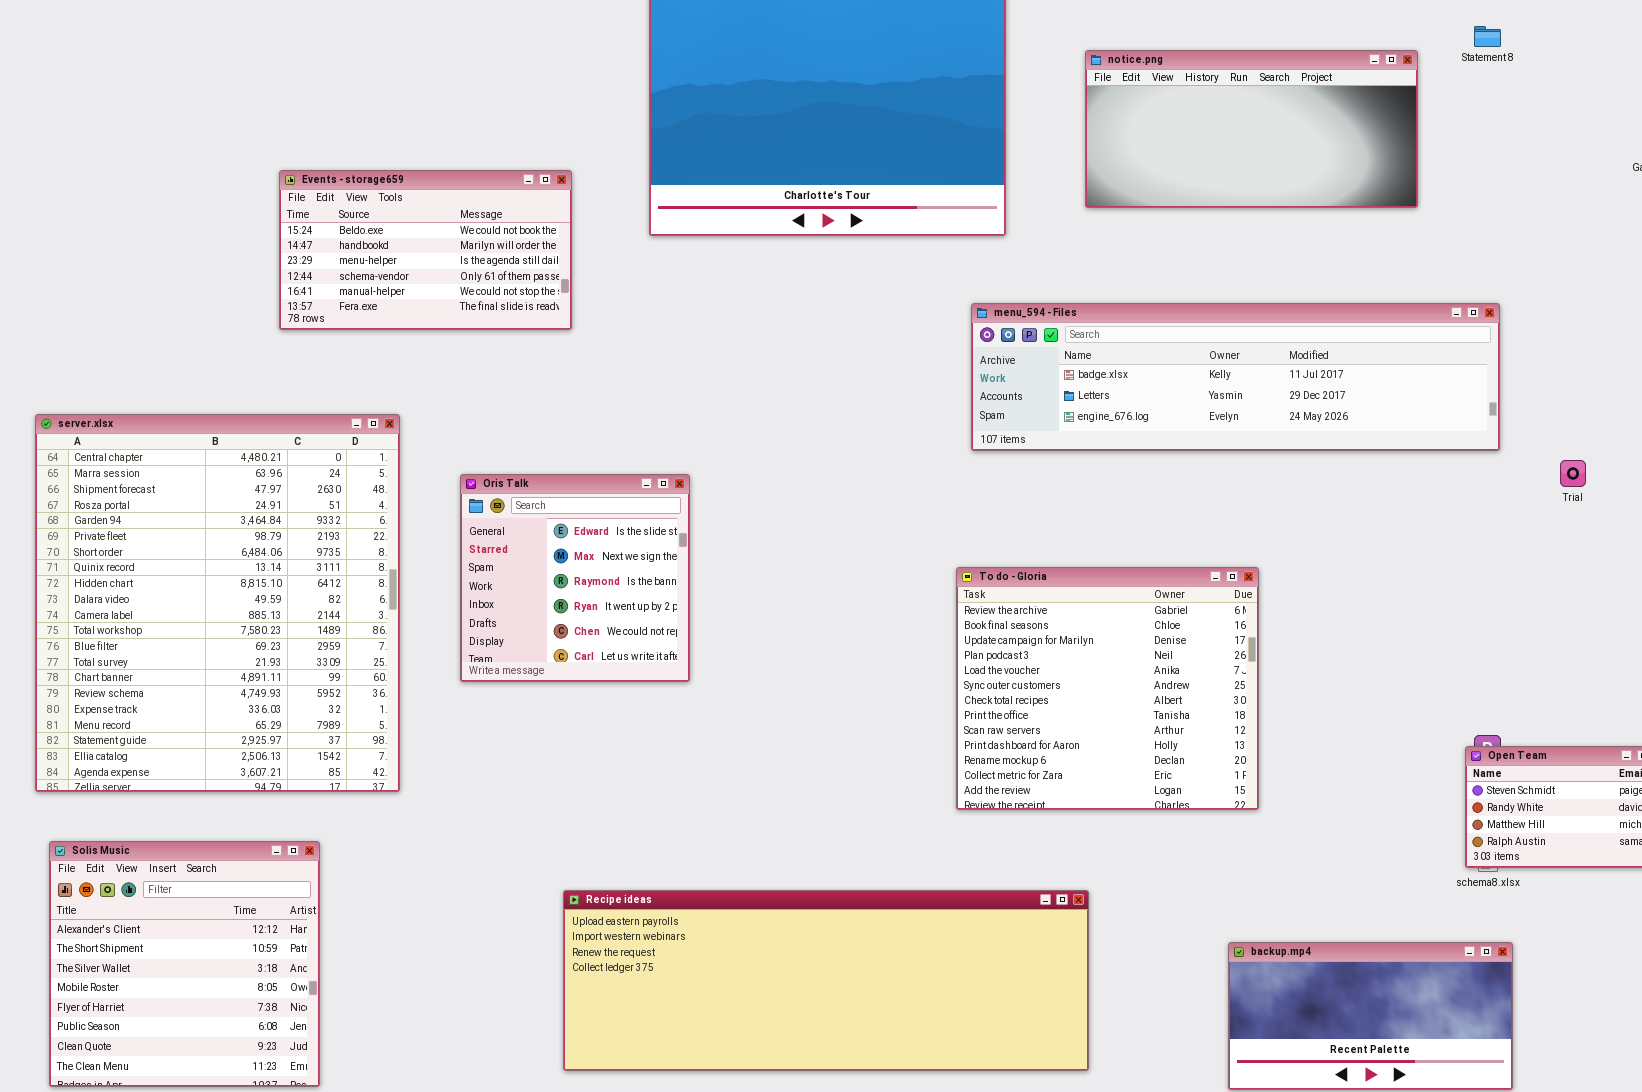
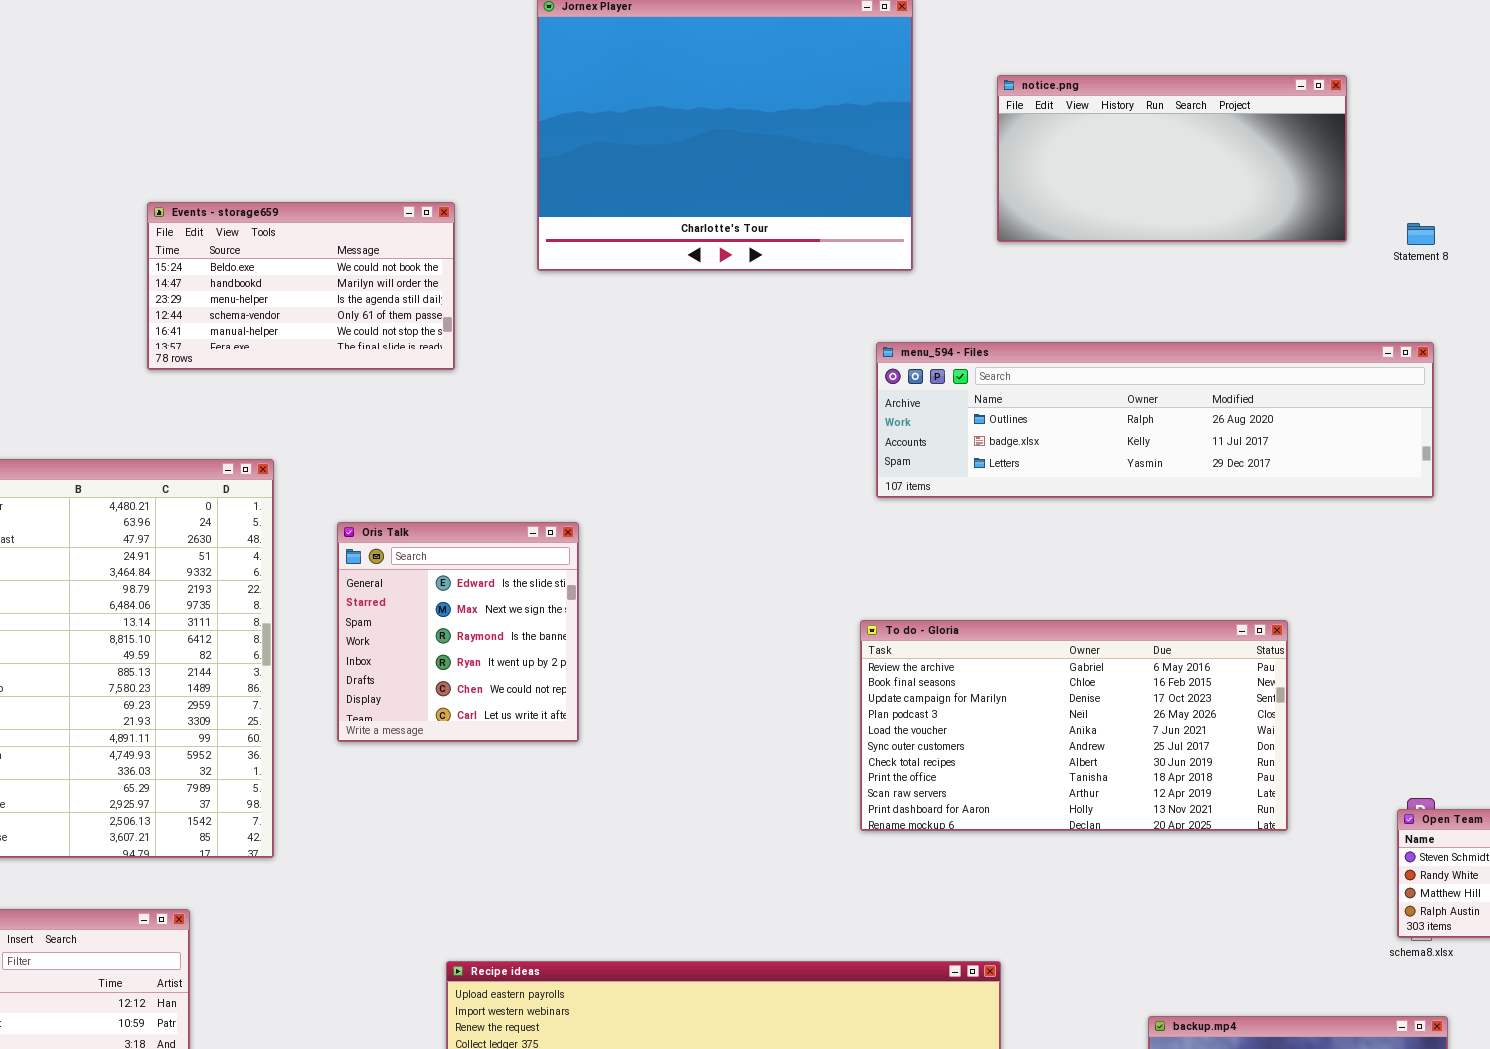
Statement 8: [1474,26,1501,47] -> [1407,223,1435,245], moved
menu_594 - Files: [971,303,1500,451] -> [876,342,1434,498], scrolled up 1 row
To do - Gloria: [956,567,1259,810] -> [860,620,1288,831], resized

